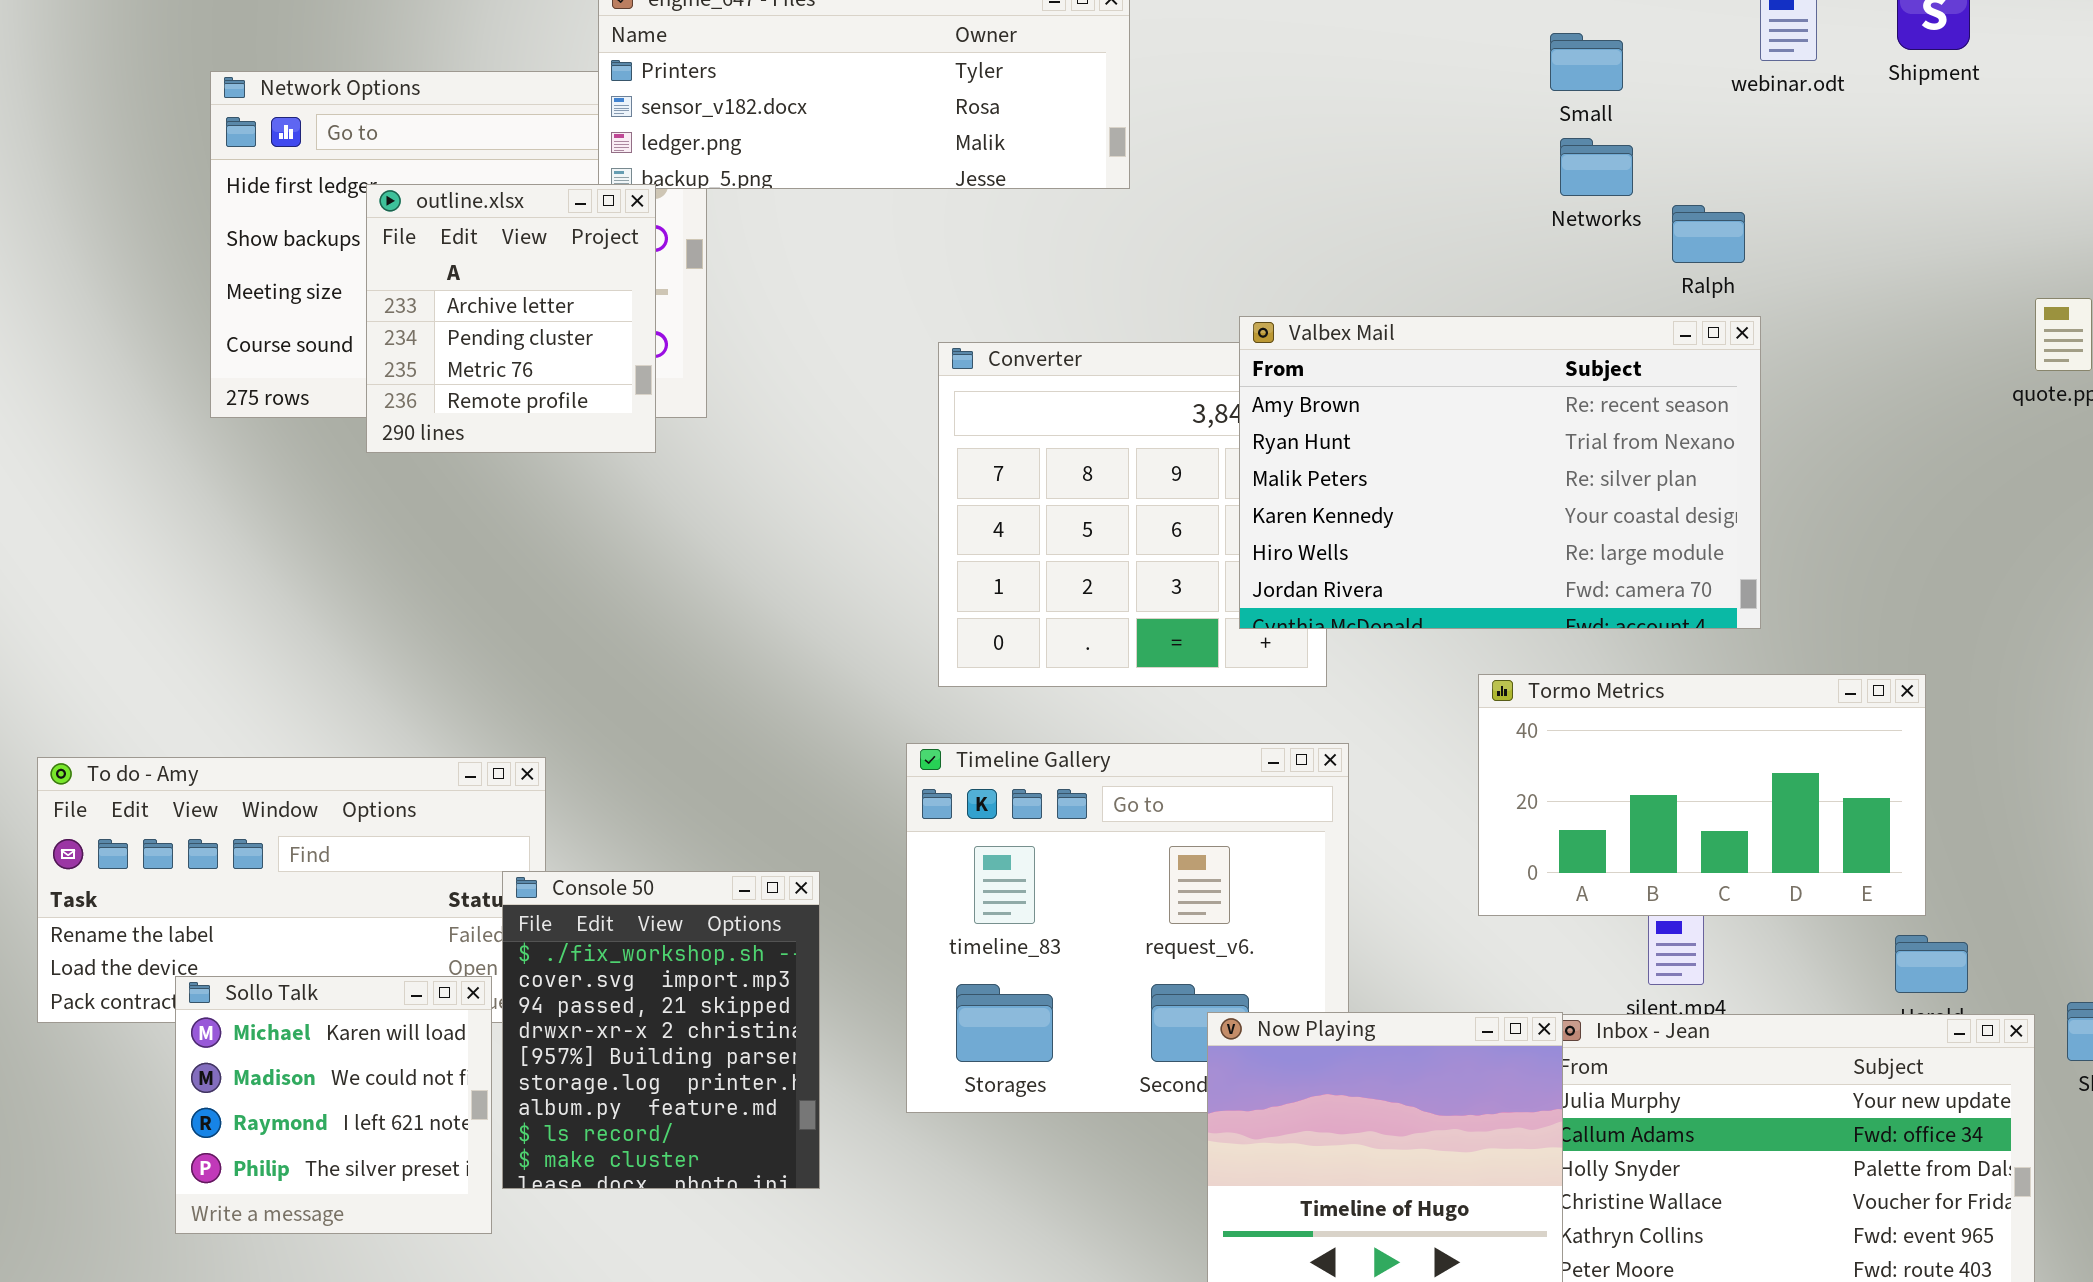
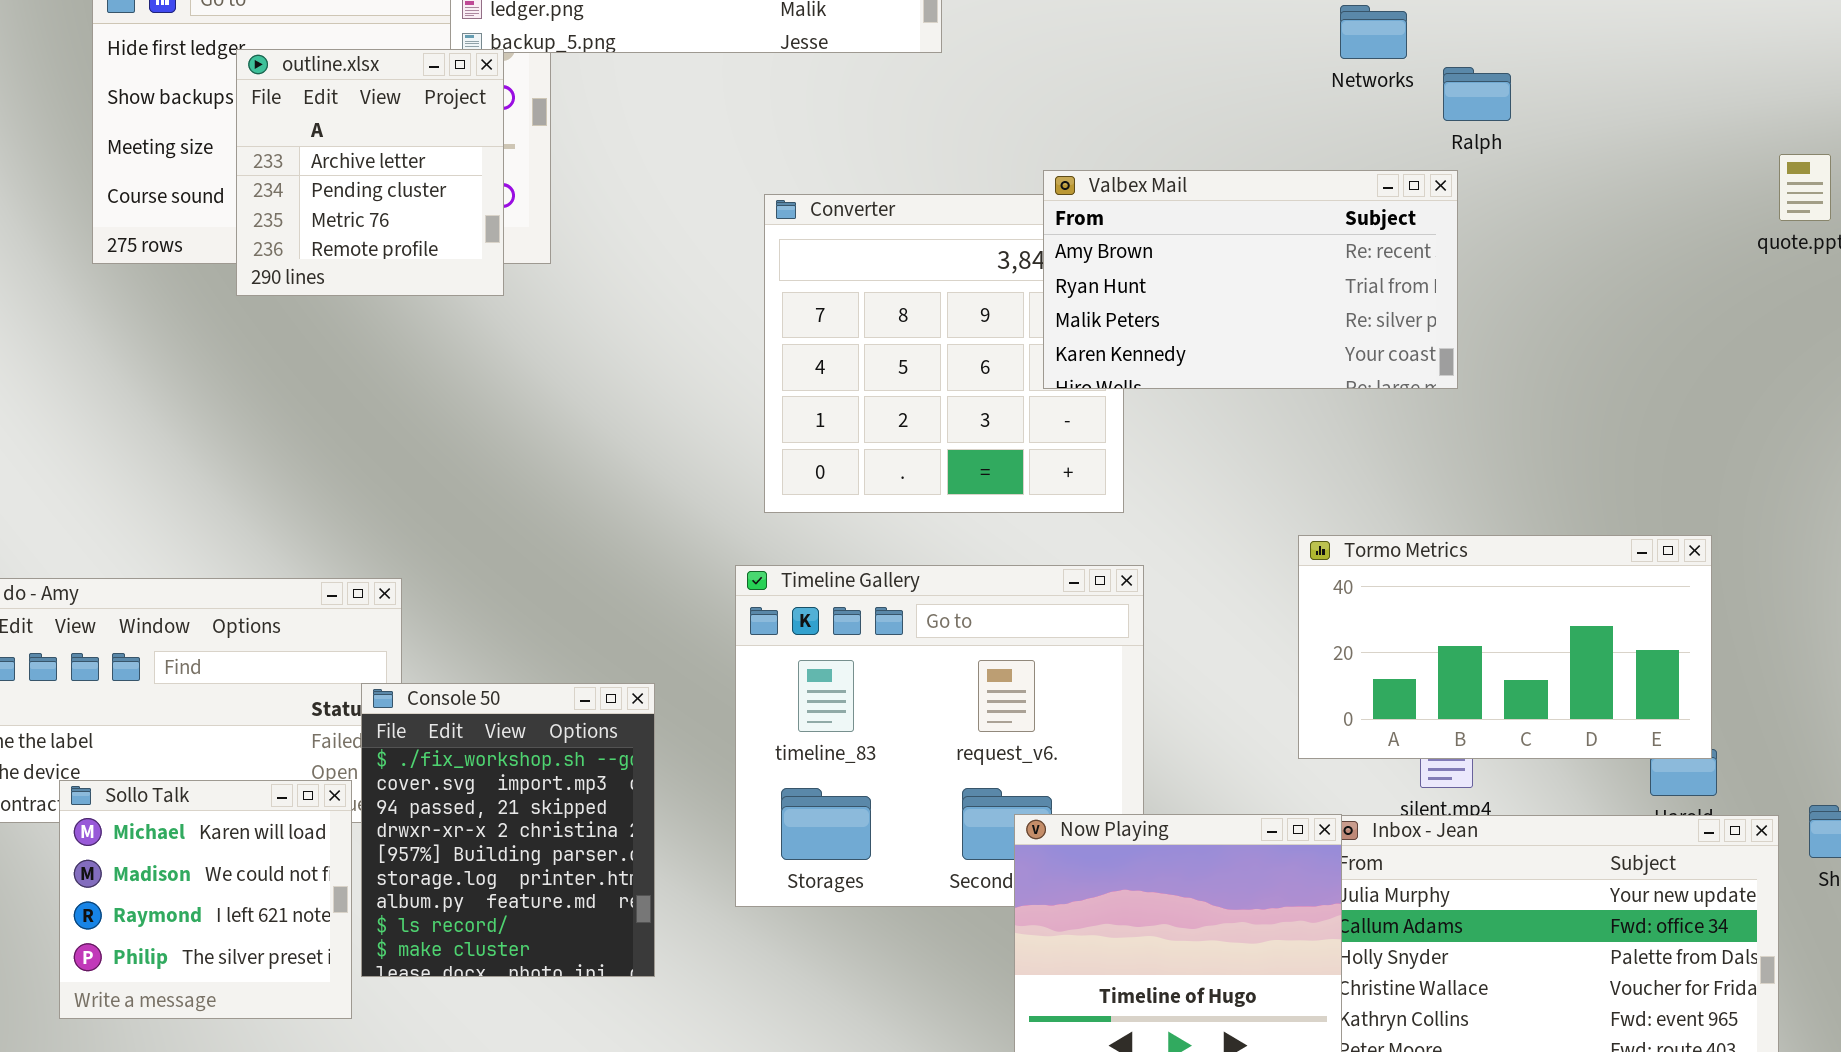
Valbex Mail: [1239,316,1761,629] -> [1043,170,1458,389], resized
Tormo Metrics: [1478,674,1926,916] -> [1298,535,1712,759], moved

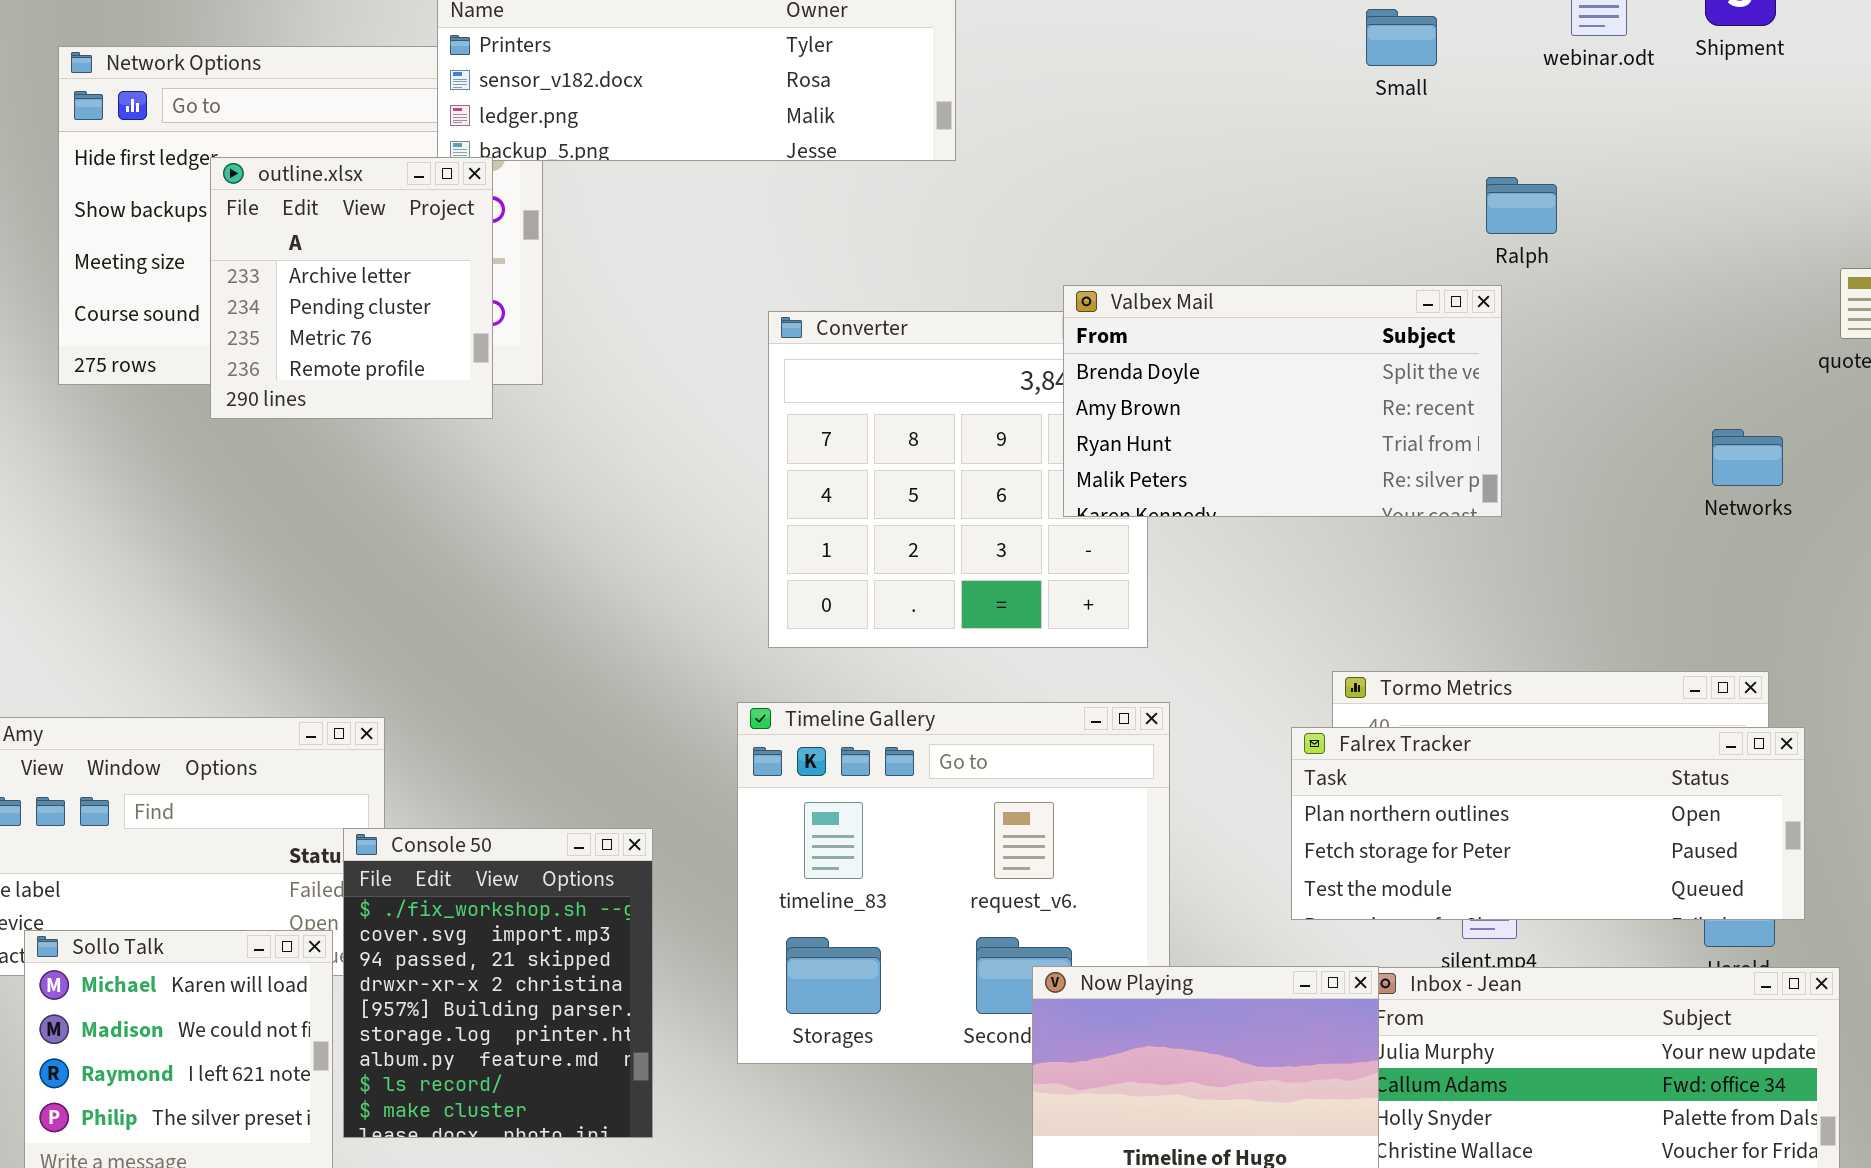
Networks: [1340,5,1407,59] -> [1712,429,1783,486], moved
Valbex Mail: [1043,170,1458,389] -> [1063,285,1502,517], scrolled up 1 row
Falrex Tracker: none -> [1291,727,1805,920], opened

